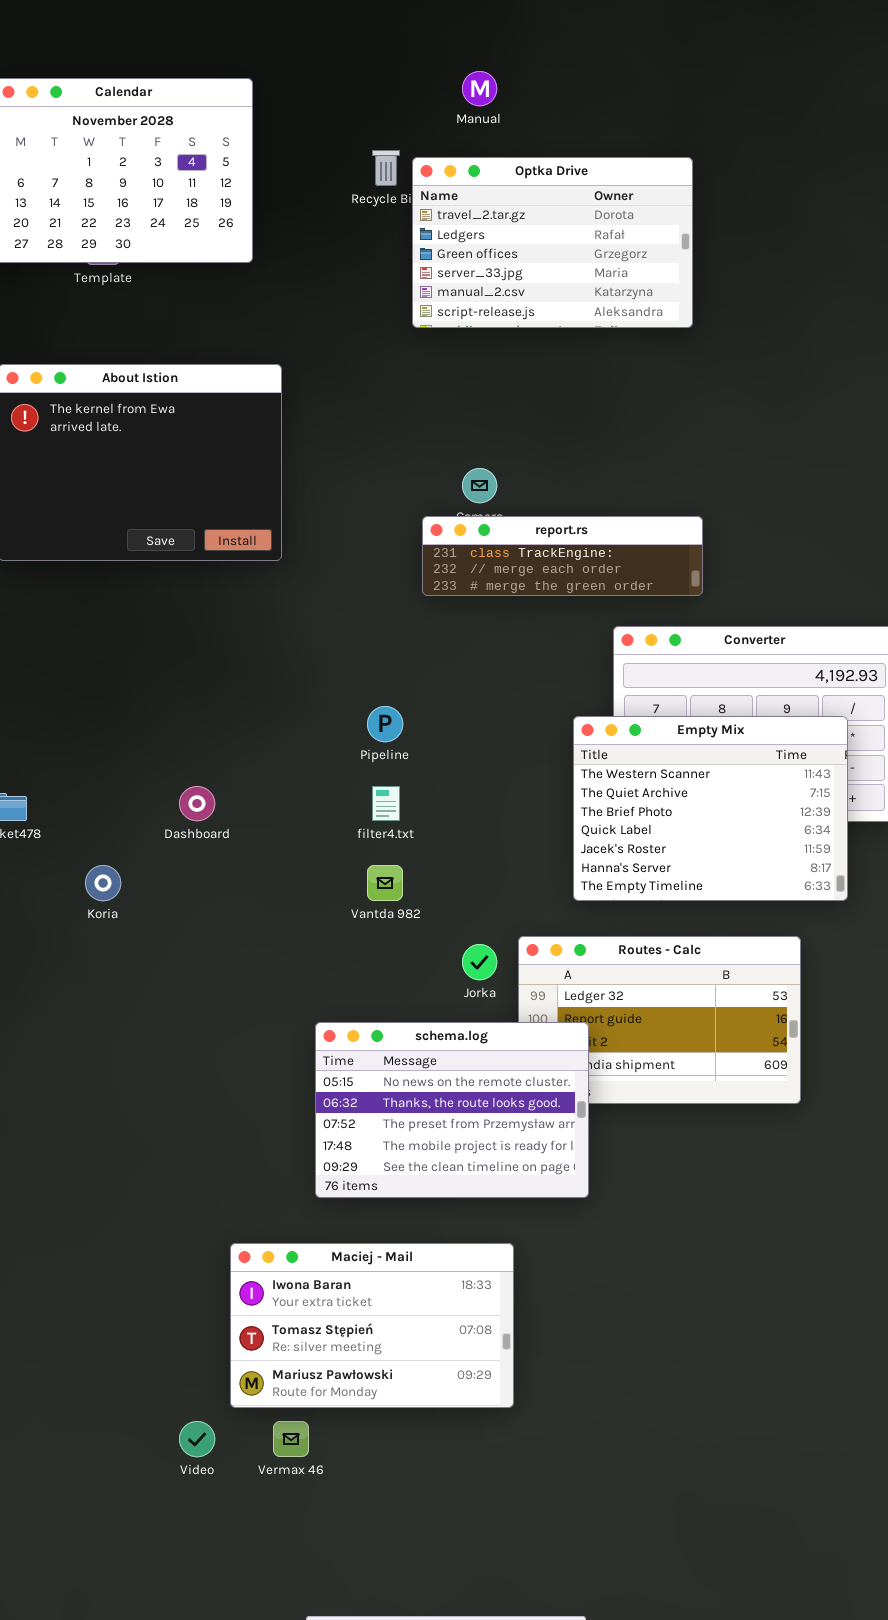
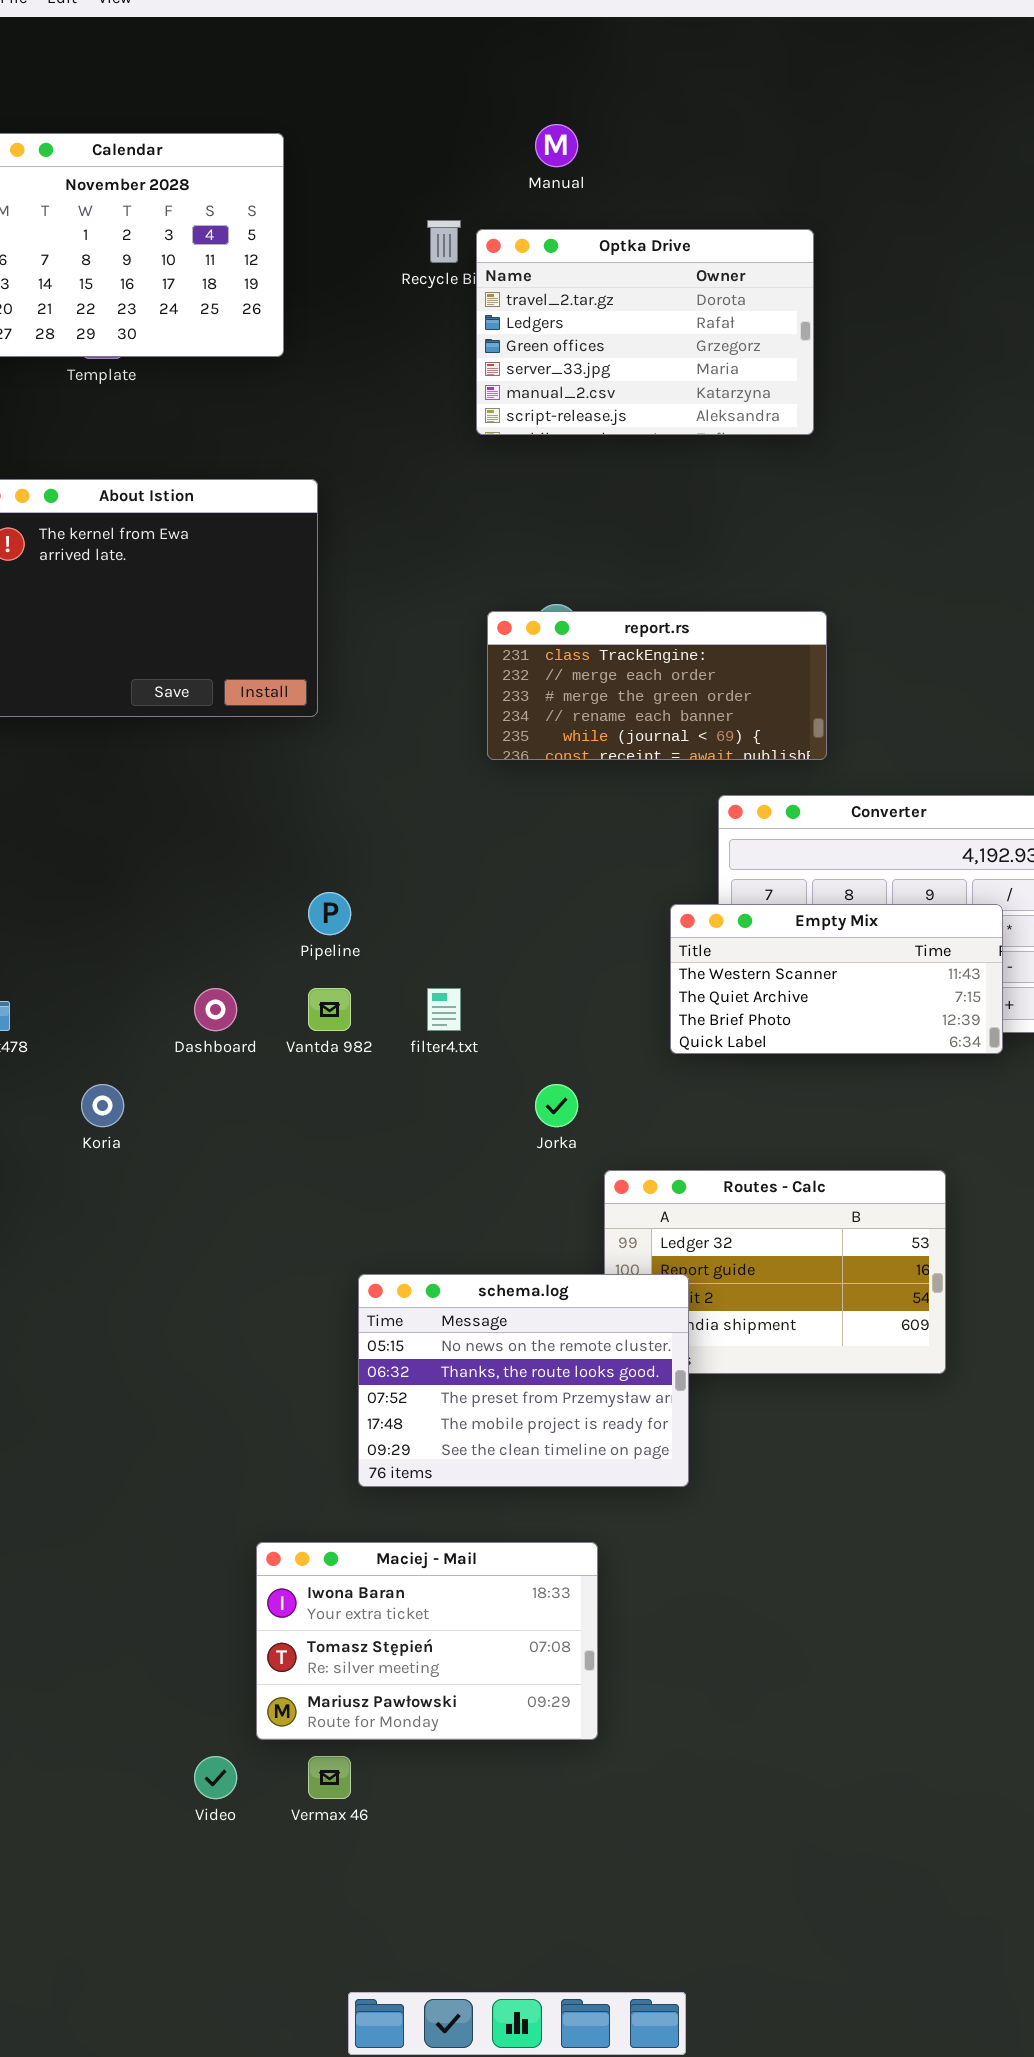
report.rs: [422,516,703,596] -> [487,611,827,760], resized
Pipeline: [367,706,403,742] -> [308,892,351,935], moved
Empty Mix: [573,716,848,901] -> [670,904,1003,1054], resized
Vantda 982: [367,865,403,901] -> [308,988,351,1031], moved
Jorka: [462,944,497,980] -> [535,1084,578,1127], moved

